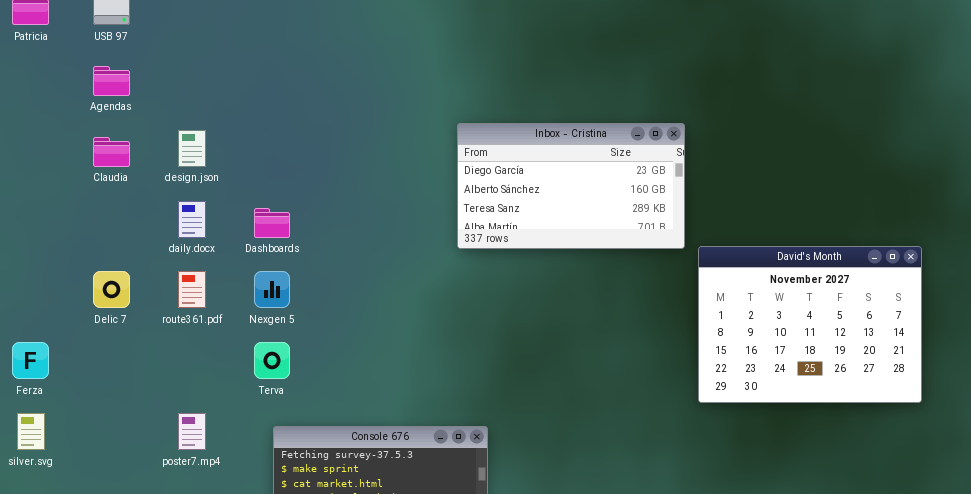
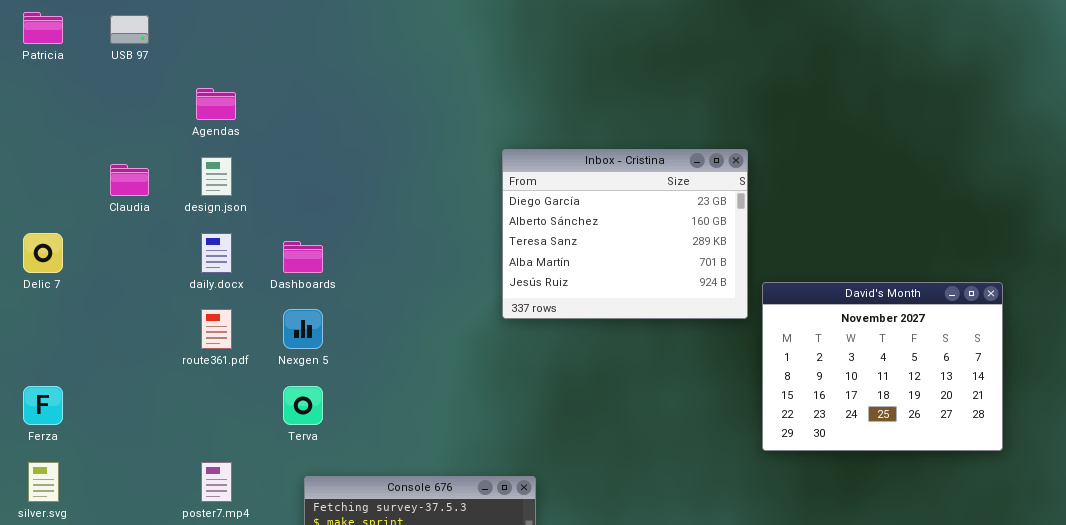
Agendas: [93,66,130,96] -> [196,88,236,120], moved
Inbox - Cristina: [457,123,685,249] -> [502,149,748,319], resized
Delic 7: [93,271,130,308] -> [23,233,63,273], moved

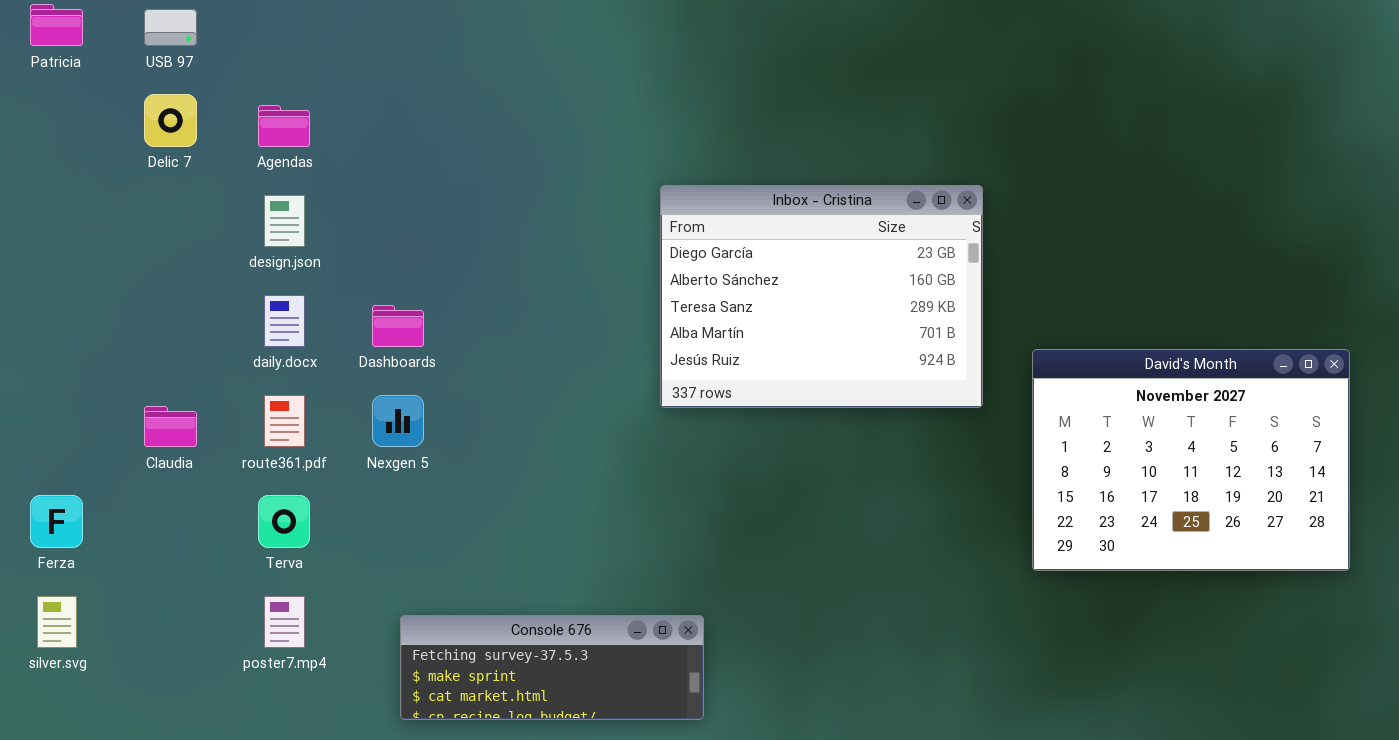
Claudia: [110,164,149,196] -> [144,406,197,447], moved
Delic 7: [23,233,63,273] -> [144,94,197,147], moved
David's Month: [762,282,1003,451] -> [1032,349,1350,571], moved
Terva: [283,386,323,425] -> [258,495,310,548], moved

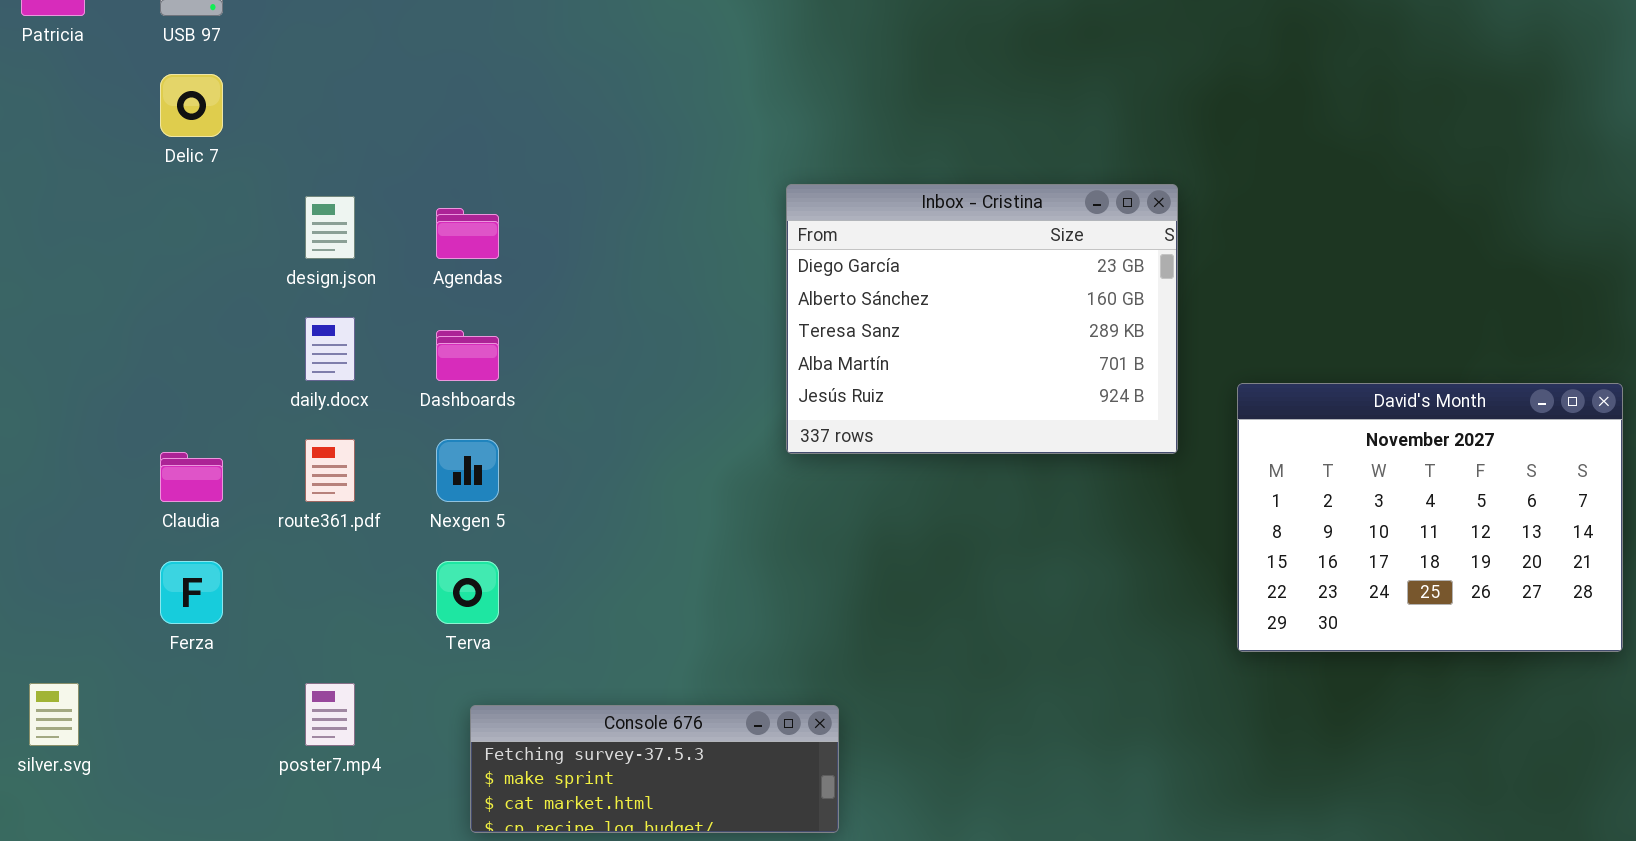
Agendas: [258,105,310,147] -> [436,208,499,259], moved
Ferza: [30,495,83,548] -> [160,561,223,624], moved
Terva: [258,495,310,548] -> [436,561,499,624], moved

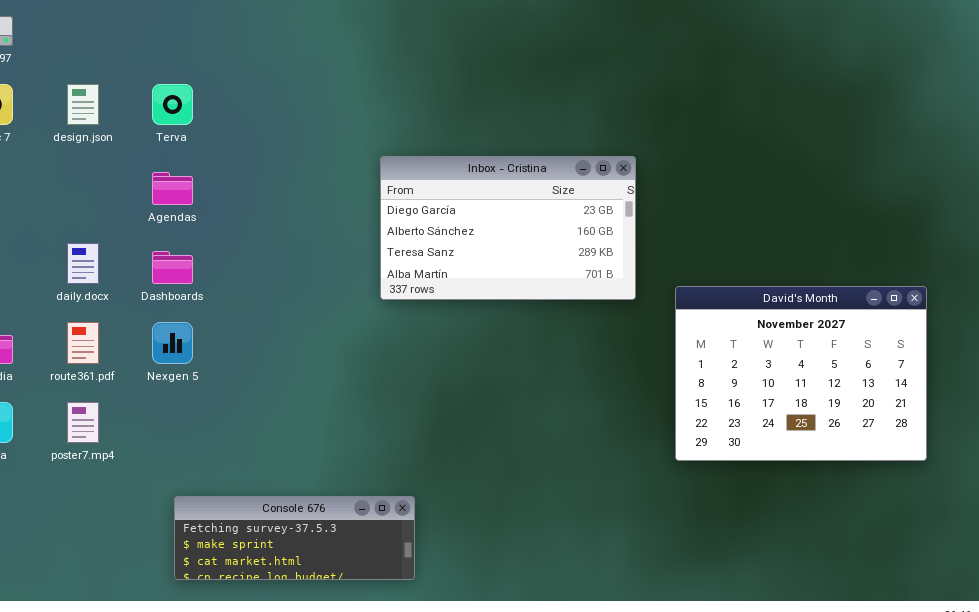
Inbox - Cristina: [786,184,1178,454] -> [380,156,636,300], resized
design.json: [305,196,355,259] -> [67,84,99,125], moved
Terva: [436,561,499,624] -> [152,84,193,125], moved
poster7.mp4: [305,683,355,746] -> [67,402,99,443], moved

